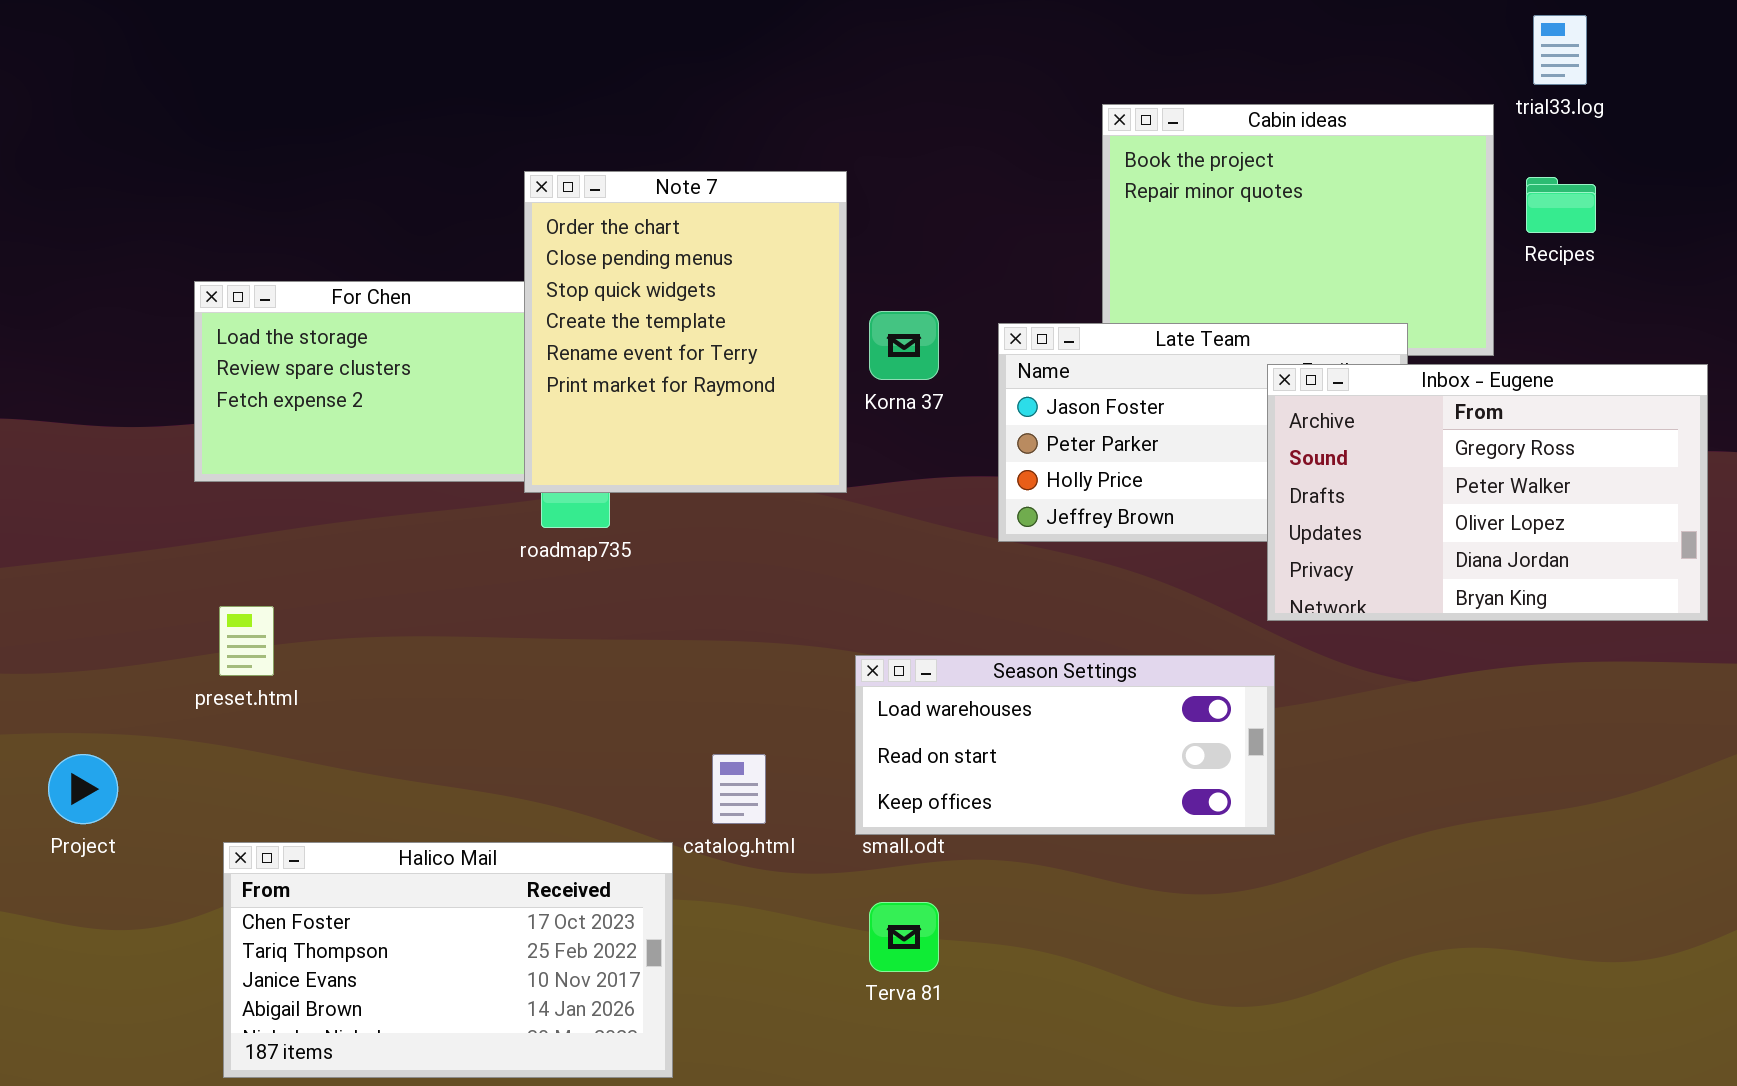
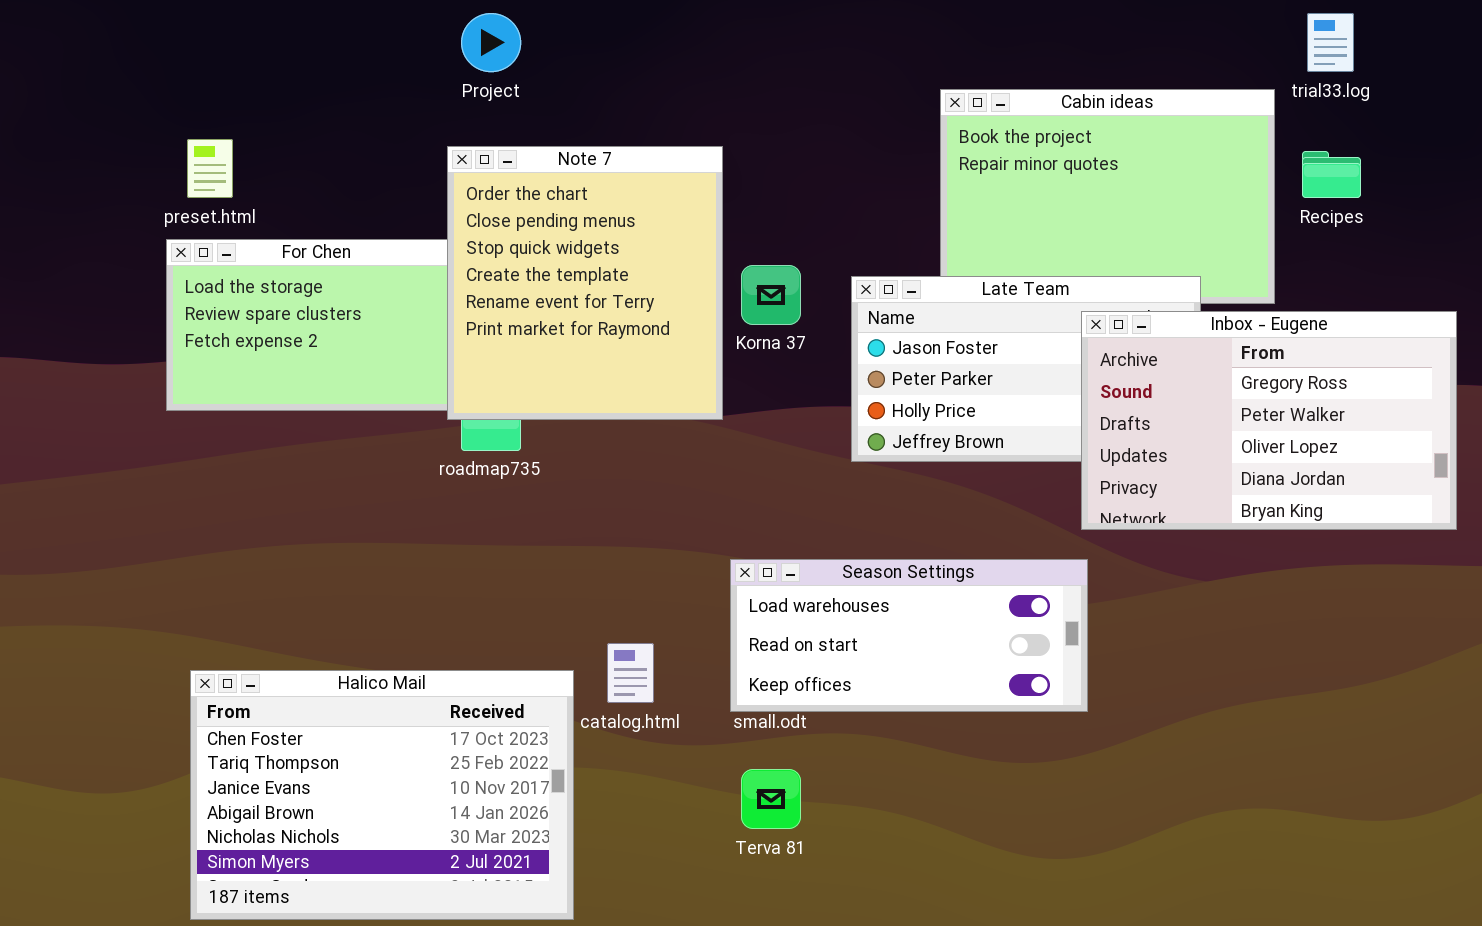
preset.html: [219,606,274,676] -> [187,139,233,198], moved
Project: [48,754,118,824] -> [461,13,521,72], moved
Halico Mail: [223,842,673,1078] -> [190,670,574,920], resized

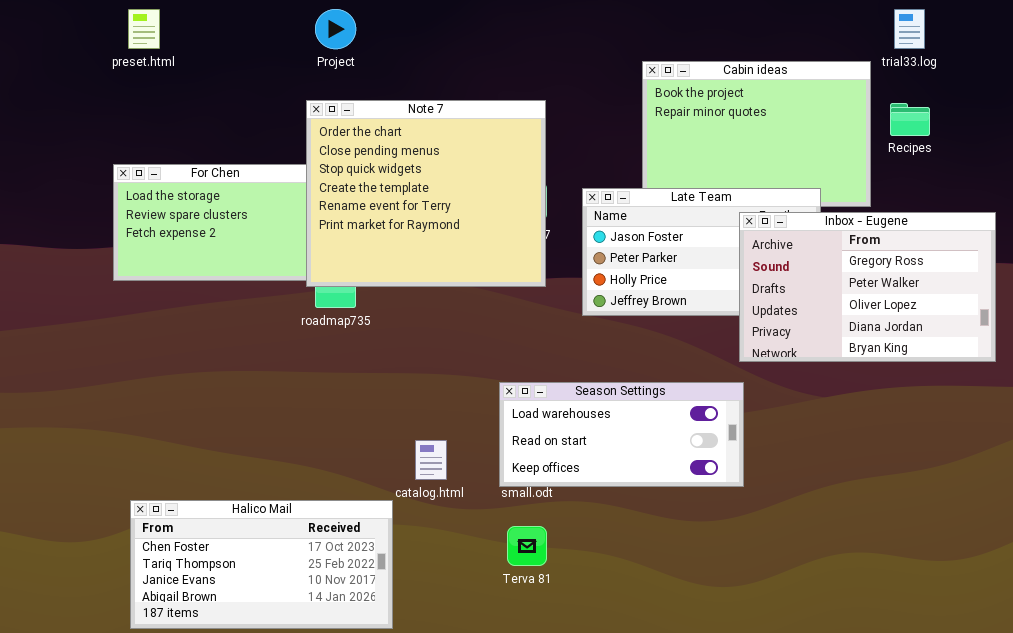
preset.html: [187,139,233,198] -> [128,9,160,49], moved
Note 7: [447,146,723,420] -> [306,100,546,287], resized
Halico Mail: [190,670,574,920] -> [130,500,393,629], resized

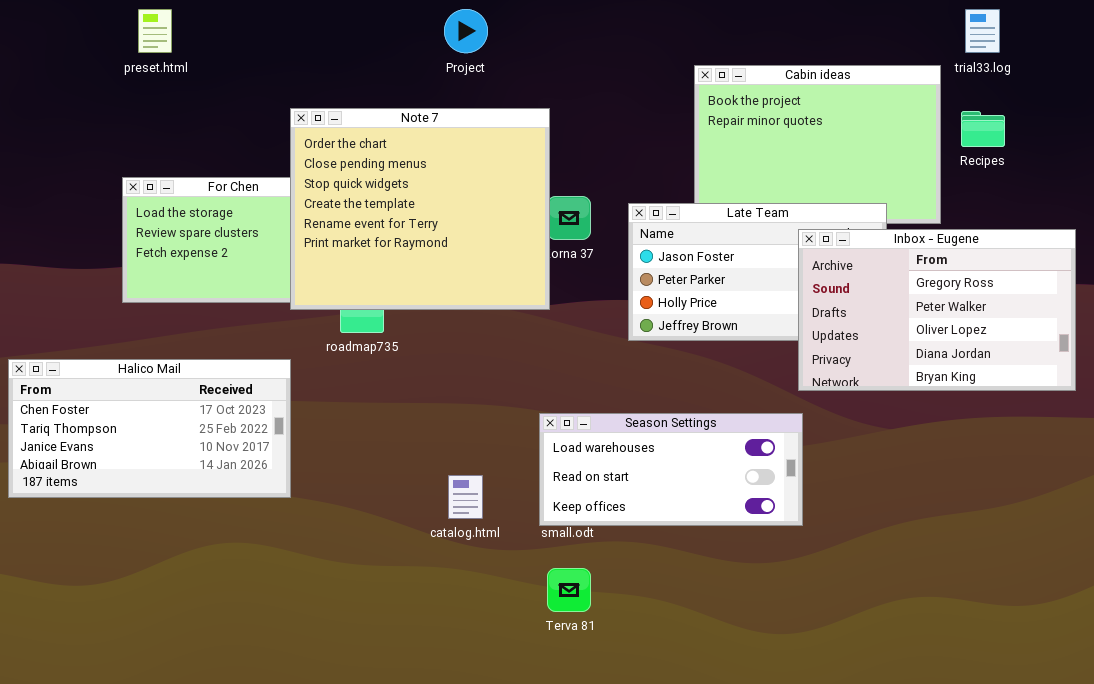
Project: [315,9,356,49] -> [444,9,488,53], moved
Note 7: [306,100,546,287] -> [290,108,550,310], moved
Halico Mail: [130,500,393,629] -> [8,359,291,498], moved

